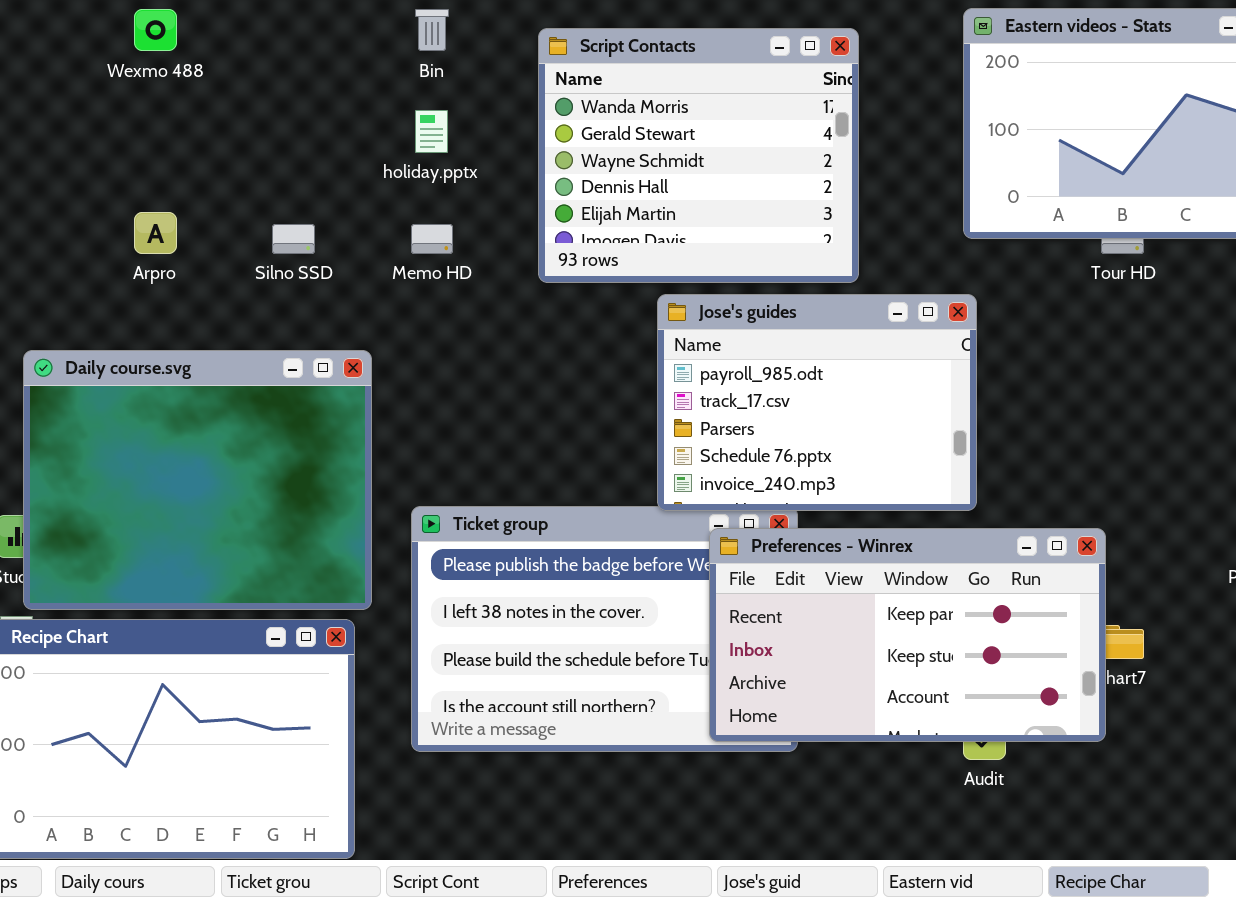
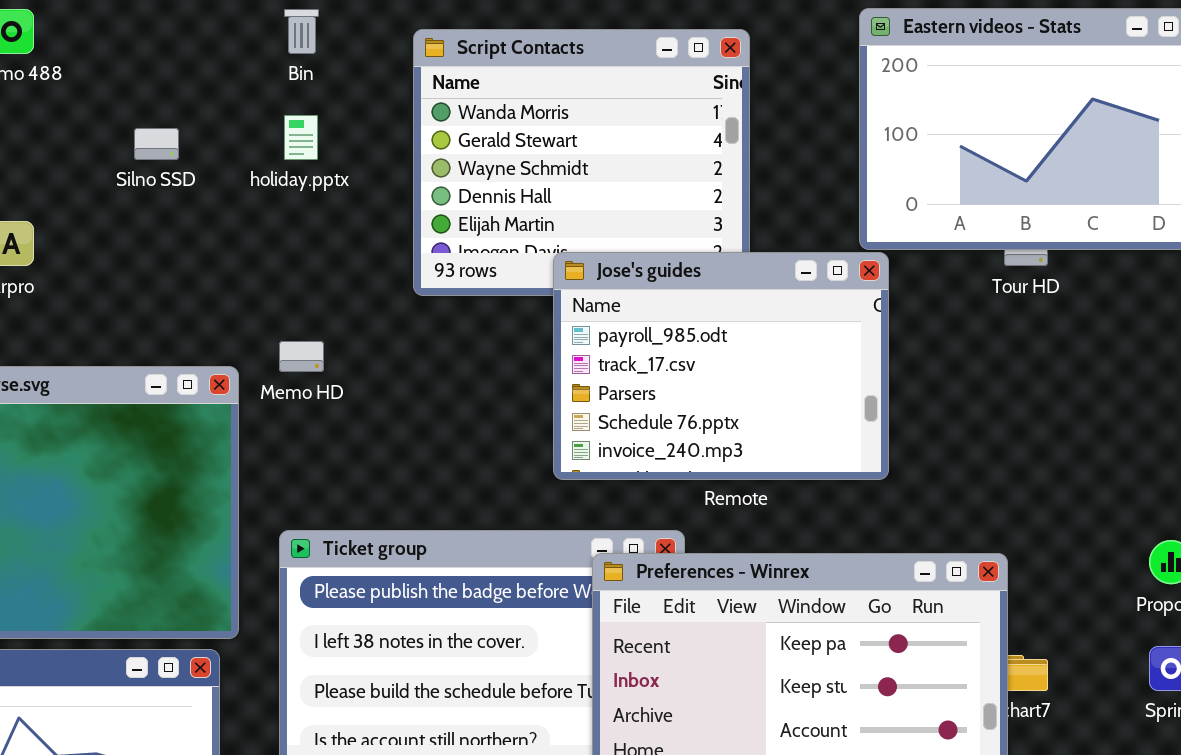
Silno SSD: [272,224,315,254] -> [134,128,179,160], moved
Memo HD: [411,224,453,254] -> [279,341,324,372], moved
Jose's guides: [657,294,977,511] -> [553,252,889,480], moved

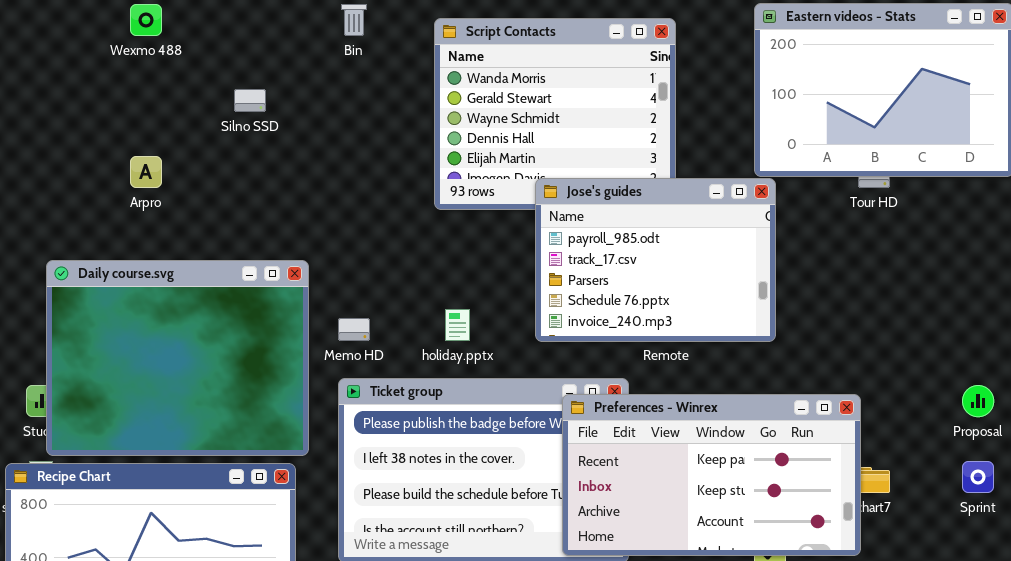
holiday.pptx: [284,115,318,160] -> [445,309,470,341], moved
Memo HD: [279,341,324,372] -> [338,318,370,341], moved

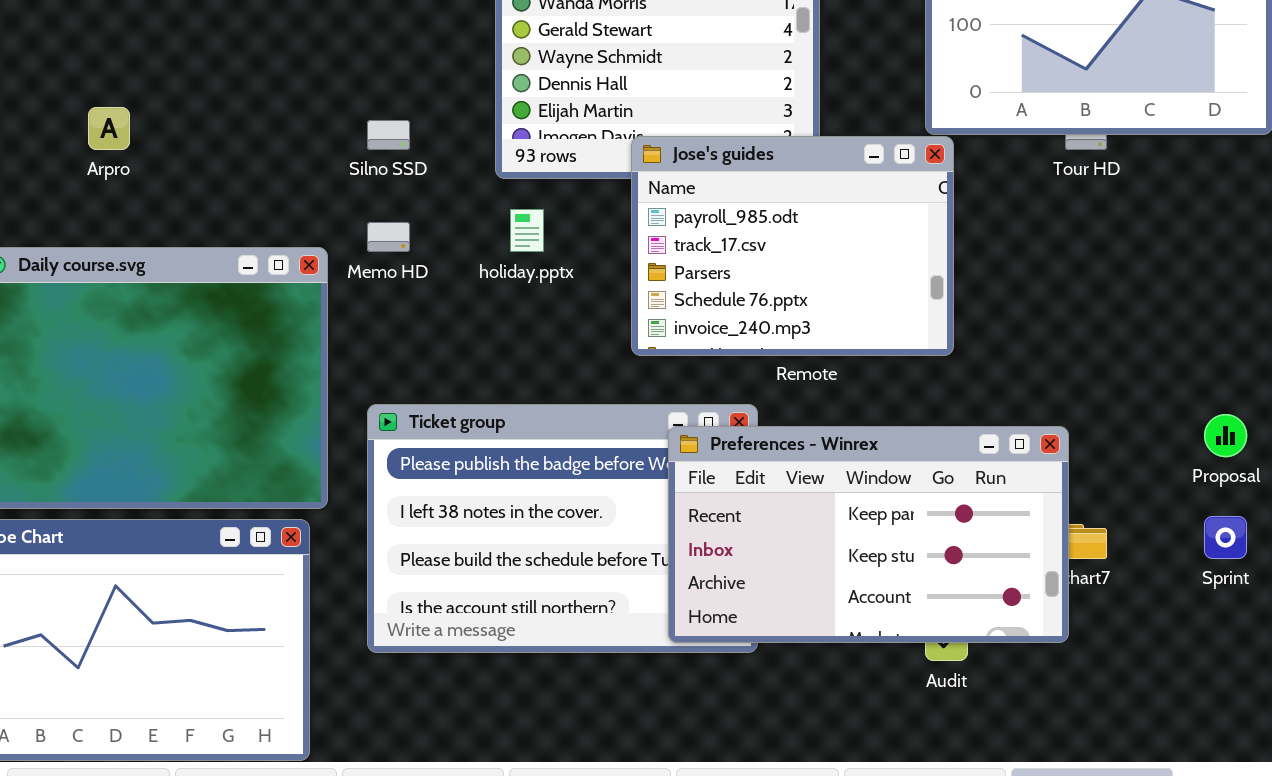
Silno SSD: [234,89,266,112] -> [367,120,410,150], moved
holiday.pptx: [445,309,470,341] -> [510,209,544,252], moved
Memo HD: [338,318,370,341] -> [367,222,410,252], moved

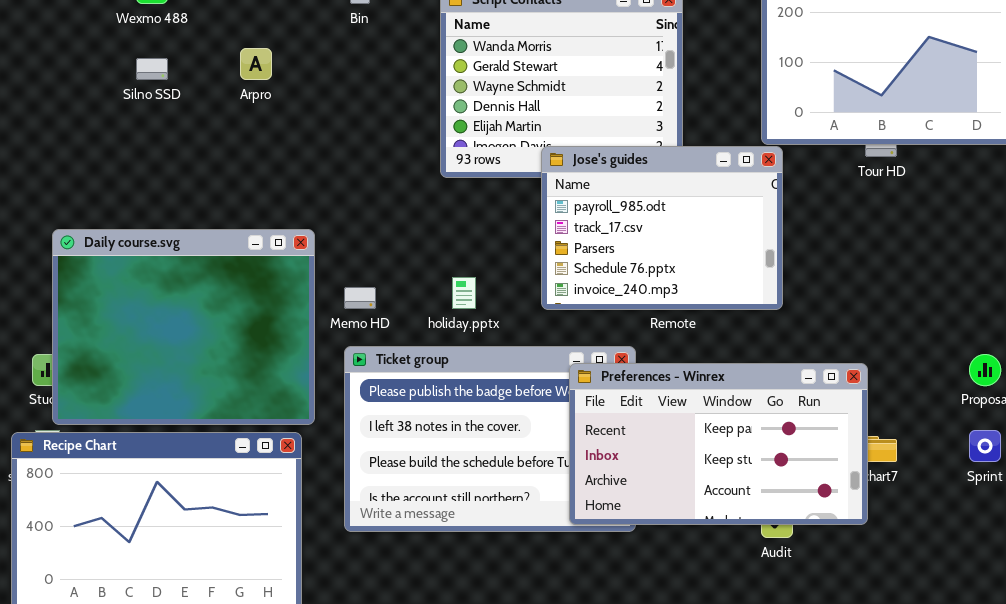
Arpro: [88,107,130,150] -> [240,48,272,80], moved
Silno SSD: [367,120,410,150] -> [136,58,168,80], moved
holiday.pptx: [510,209,544,252] -> [452,277,476,309], moved
Memo HD: [367,222,410,252] -> [344,287,376,309], moved

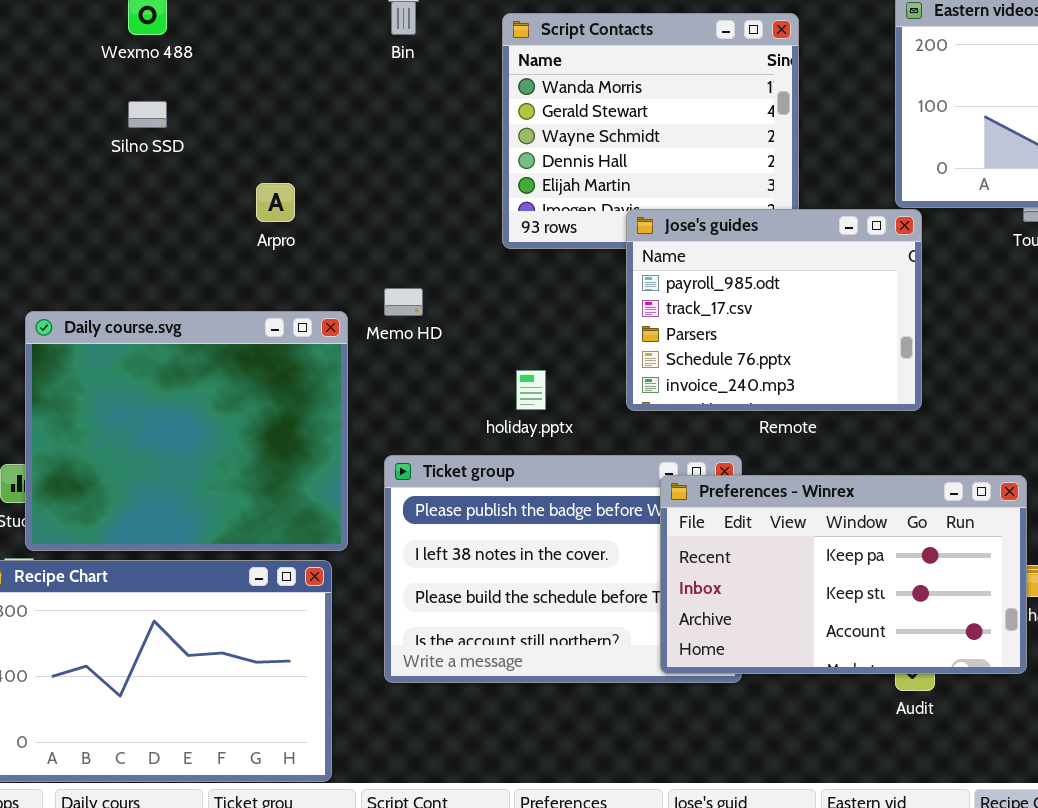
Arpro: [240,48,272,80] -> [256,183,295,222], moved
Memo HD: [344,287,376,309] -> [384,288,423,316], moved

